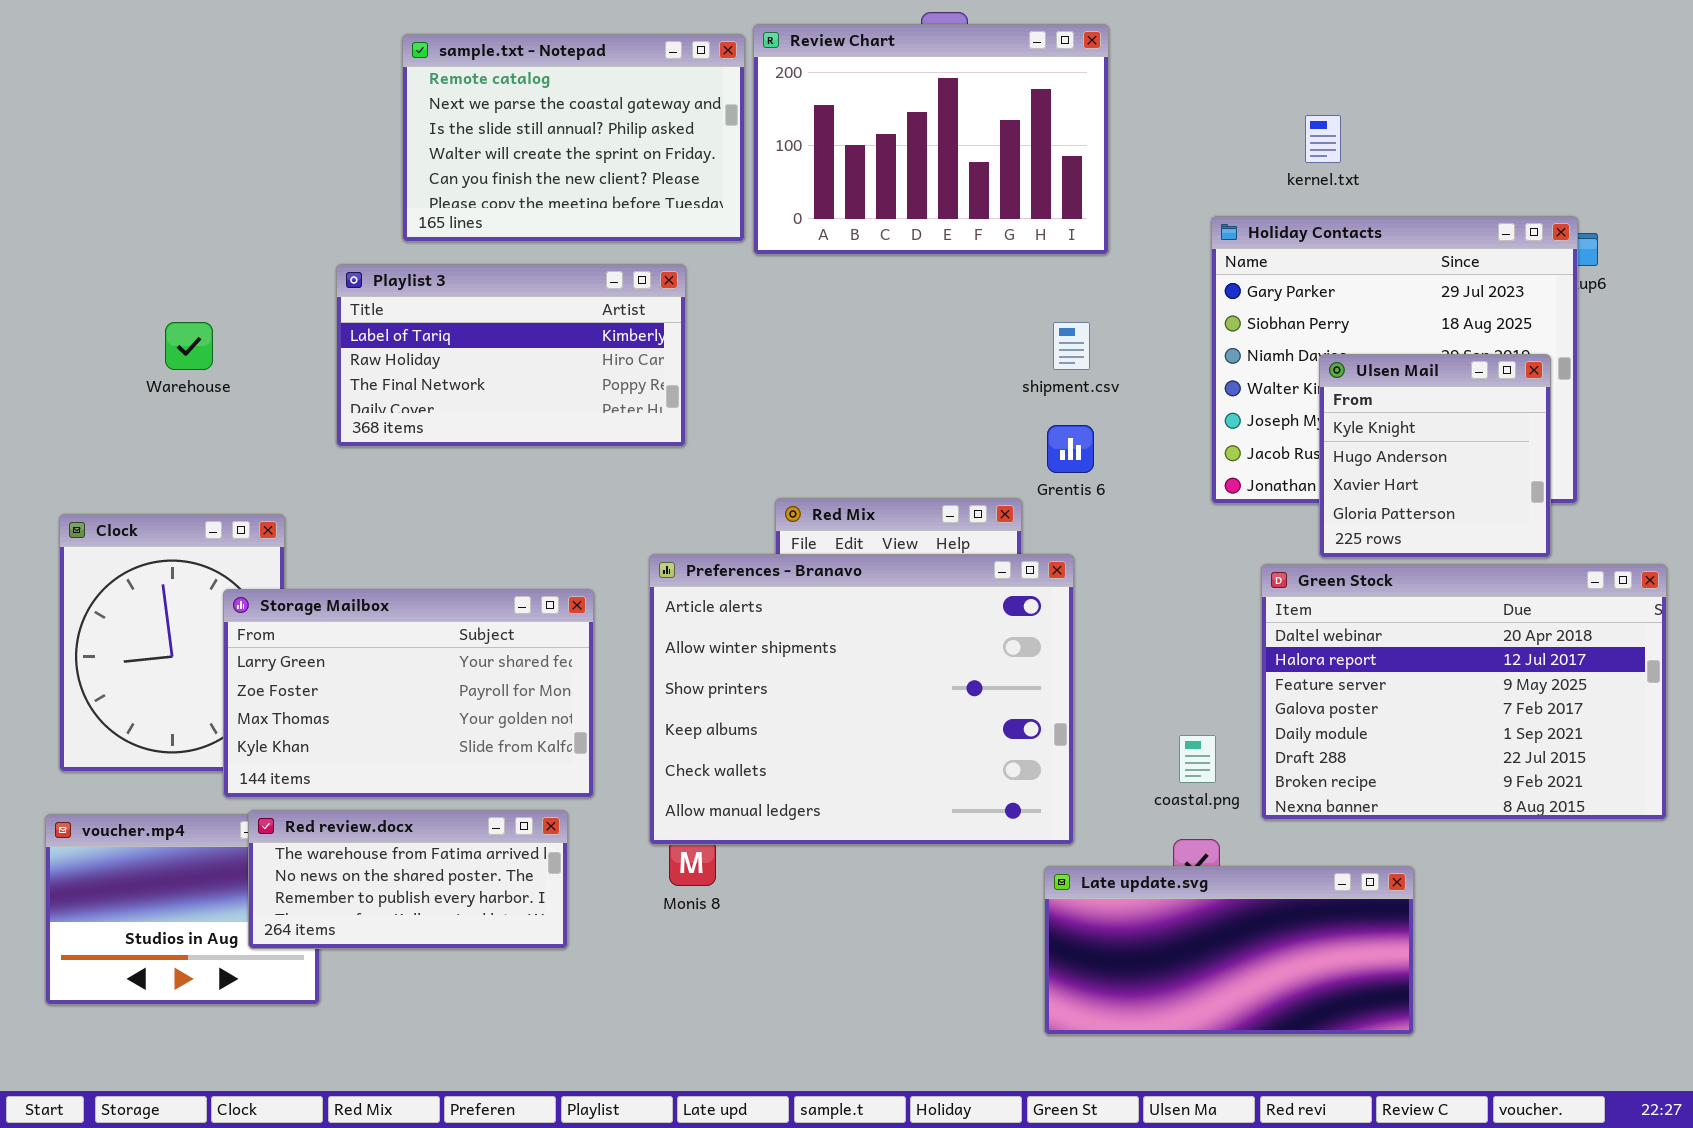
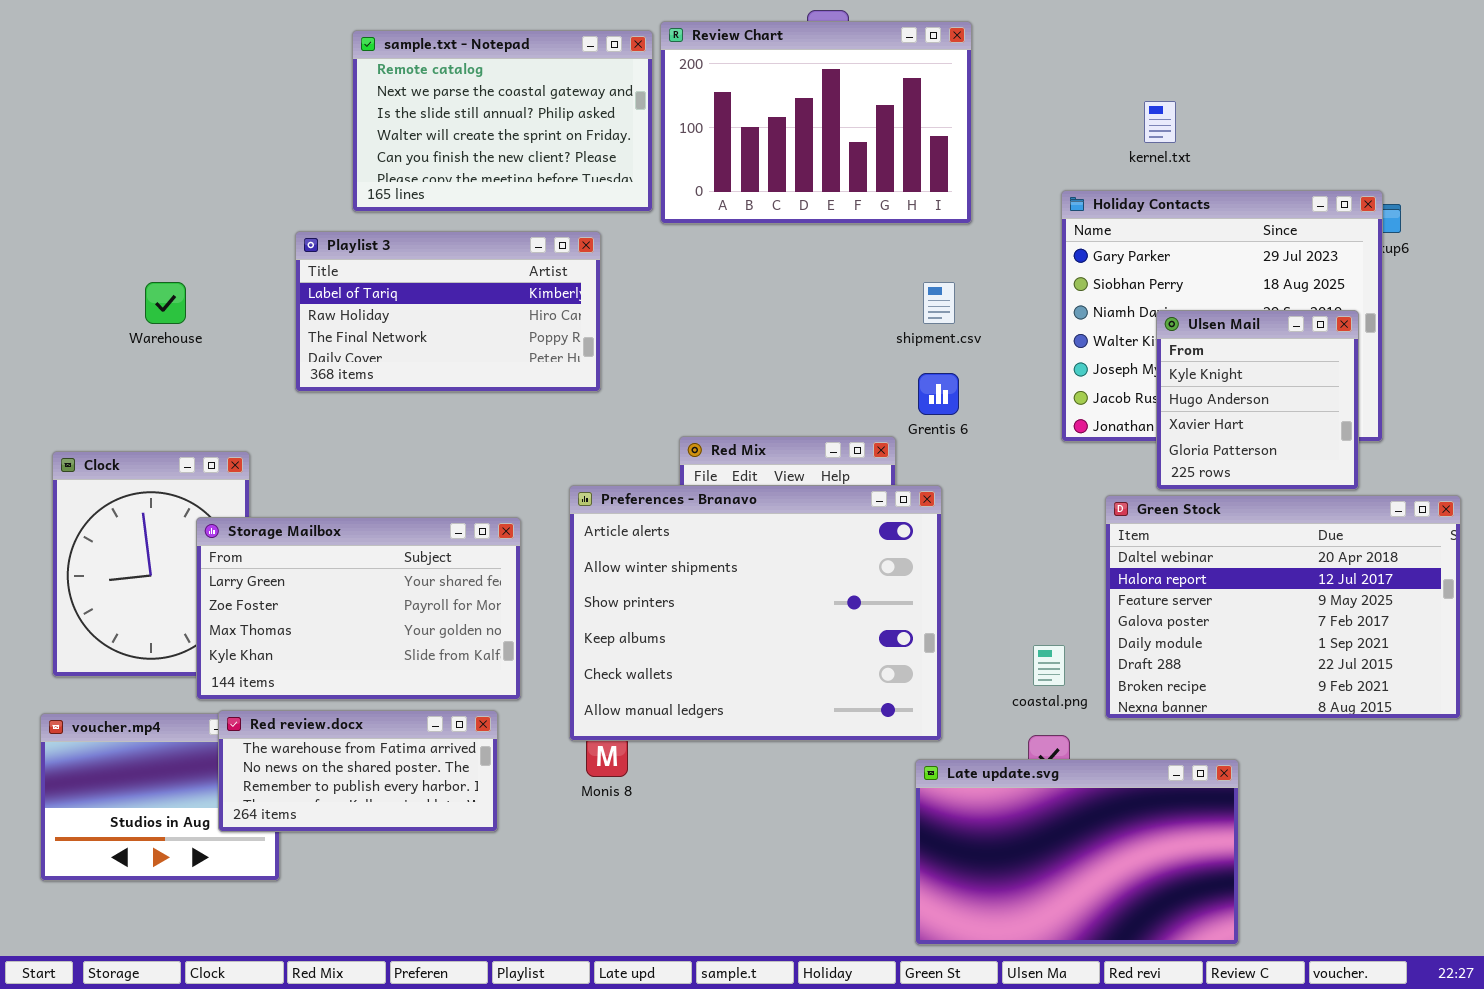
Late update.svg: [1044,866,1414,1035] -> [915,759,1239,945], resized

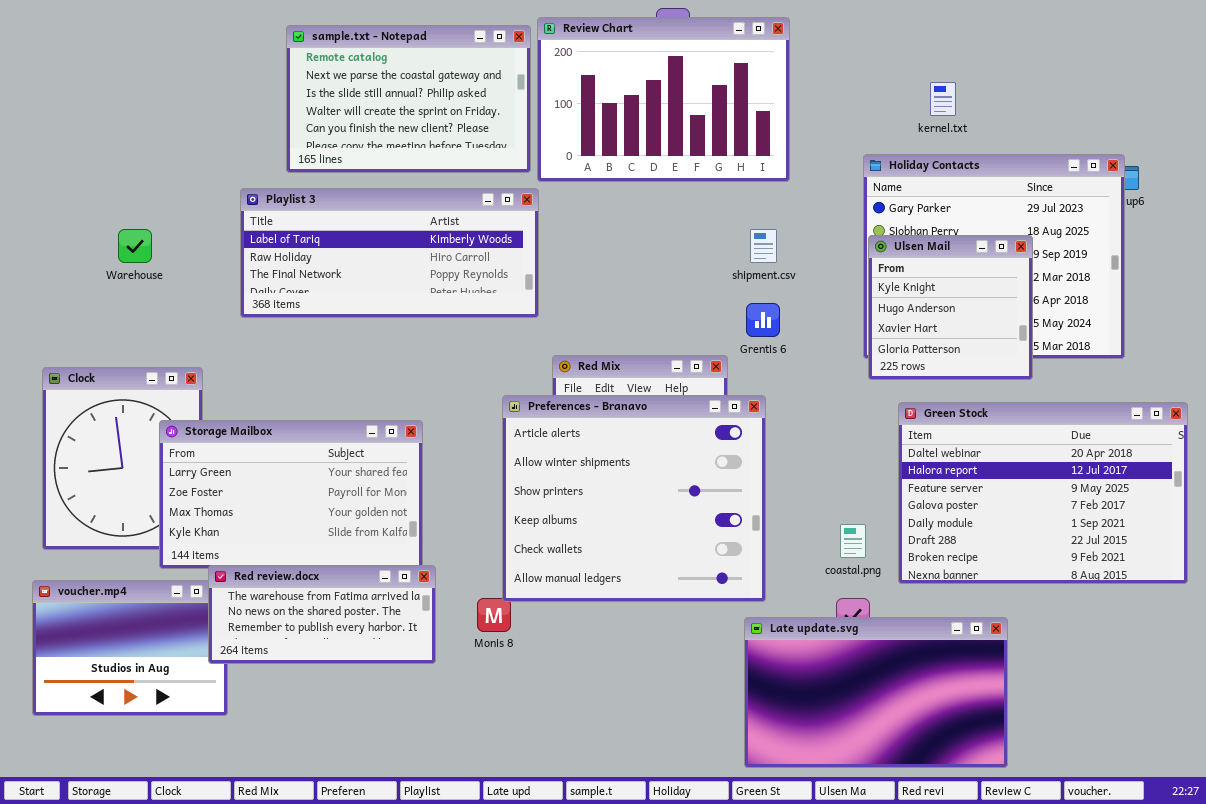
Playlist 3: [295,231,601,392] -> [240,188,539,318], resized
Ulsen Mail: [1156,310,1359,490] -> [868,235,1033,380], moved
Preferences - Branavo: [569,485,942,741] -> [502,395,766,602], resized
Red review.docx: [218,710,498,832] -> [208,565,436,664], moved

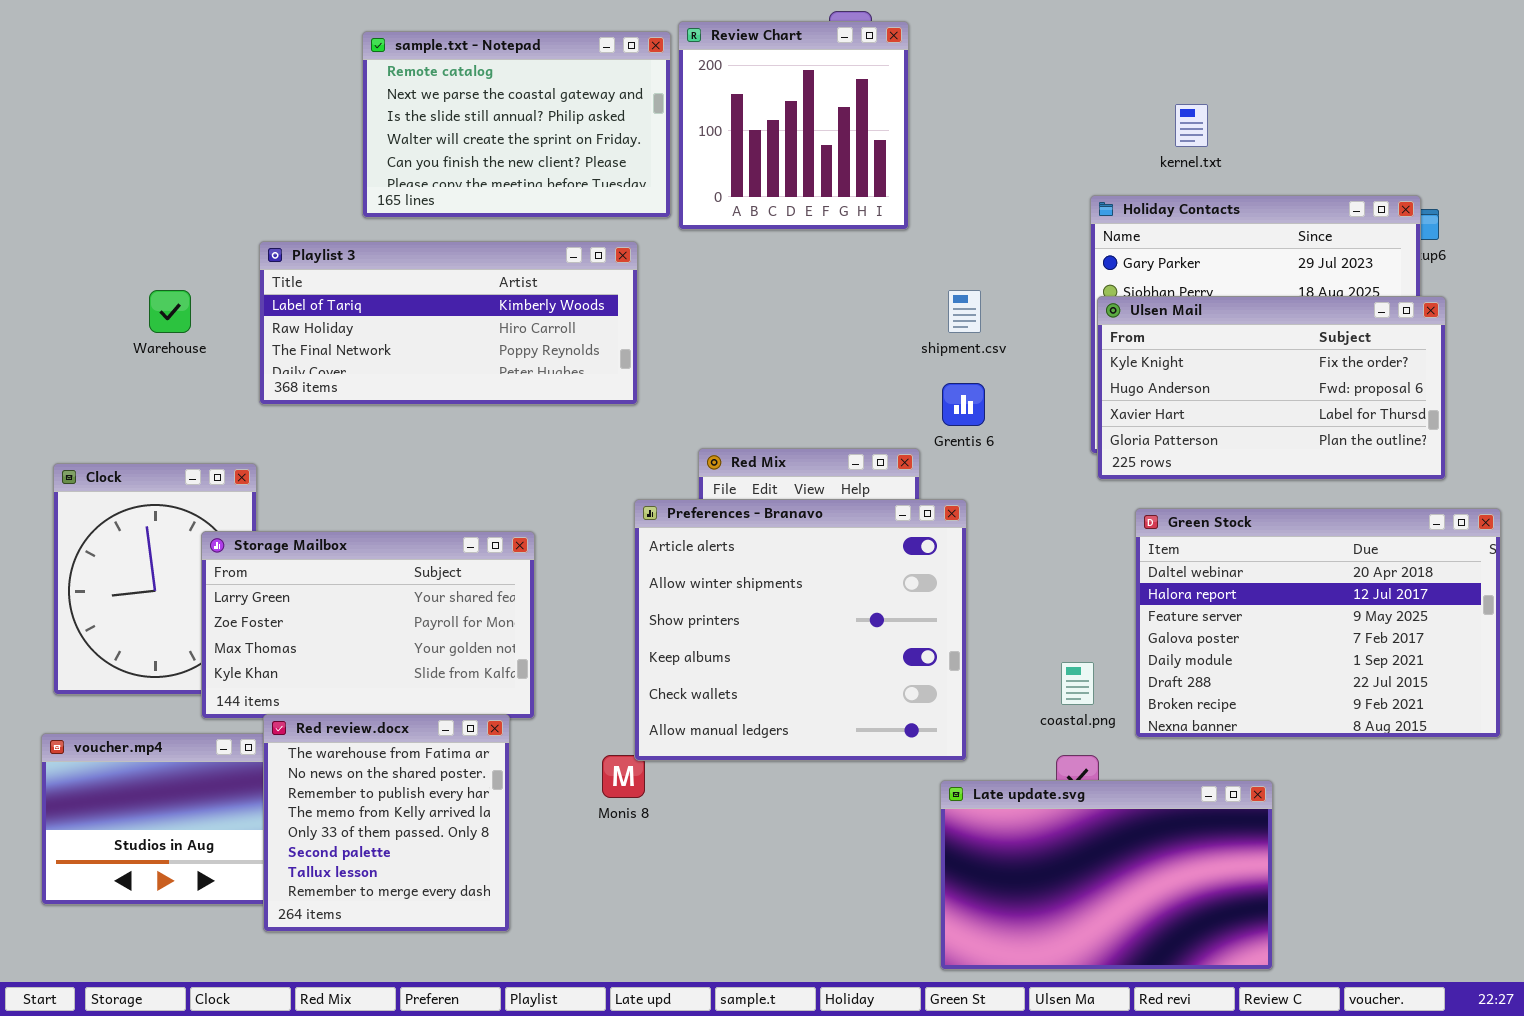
Review Chart: [537,17,790,182] -> [678,21,909,230], resized
Playlist 3: [240,188,539,318] -> [259,241,638,405], moved
Ulsen Mail: [868,235,1033,380] -> [1097,296,1446,480], resized
Red review.docx: [208,565,436,664] -> [263,714,510,932], resized

